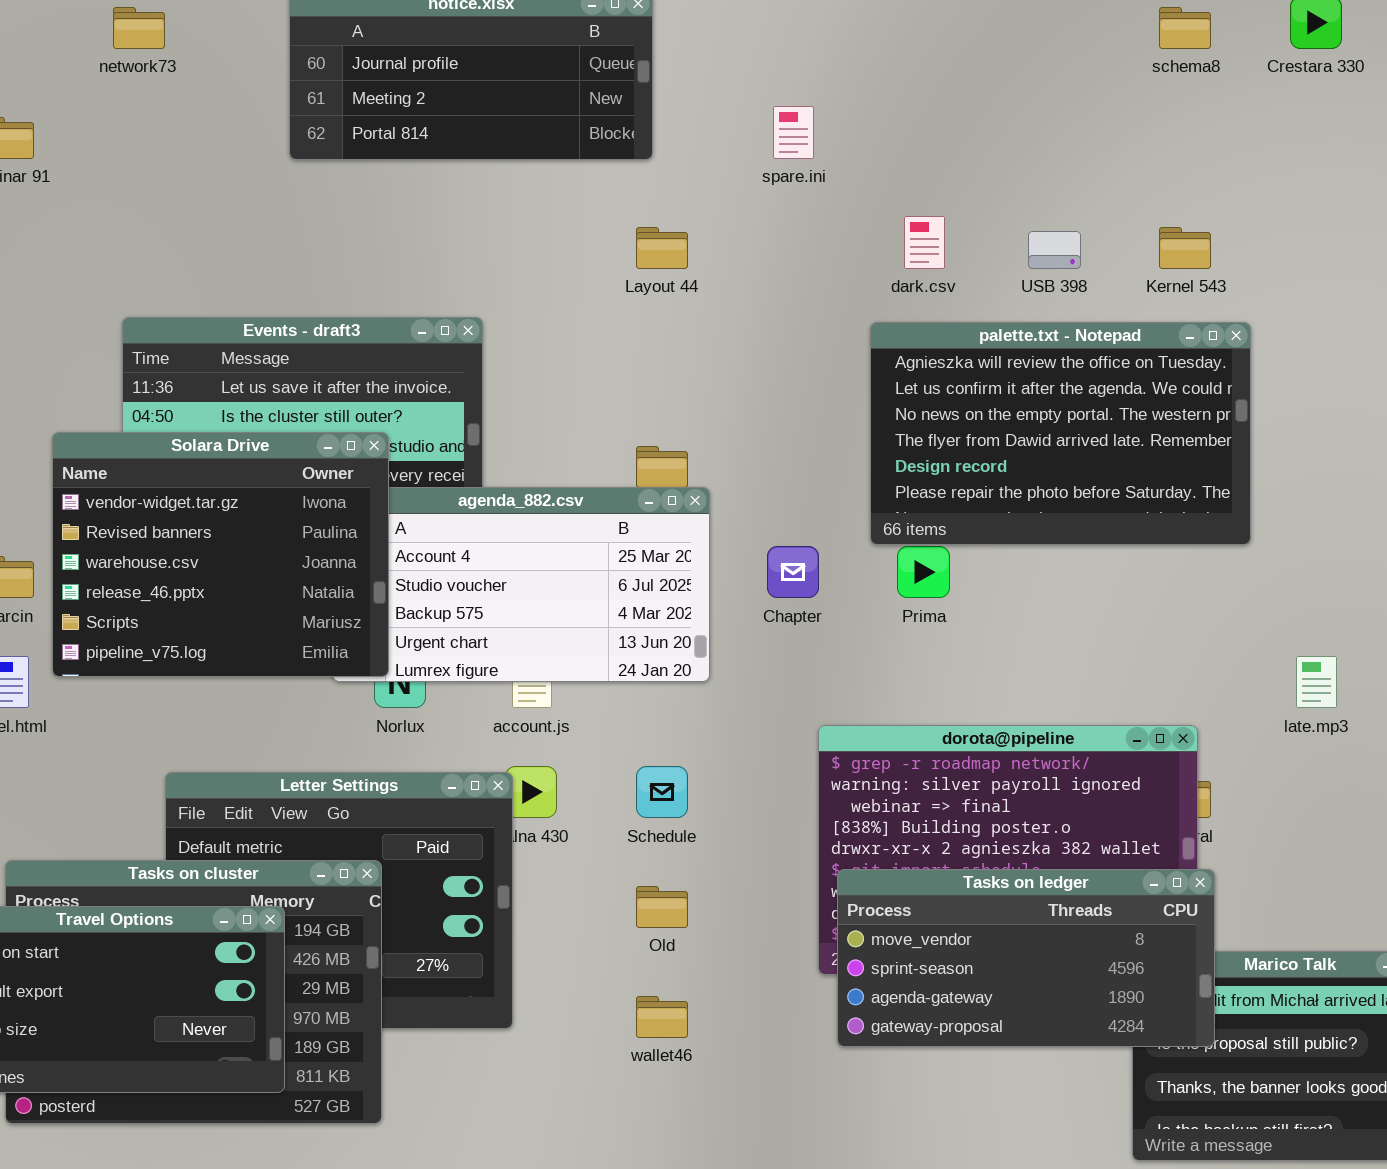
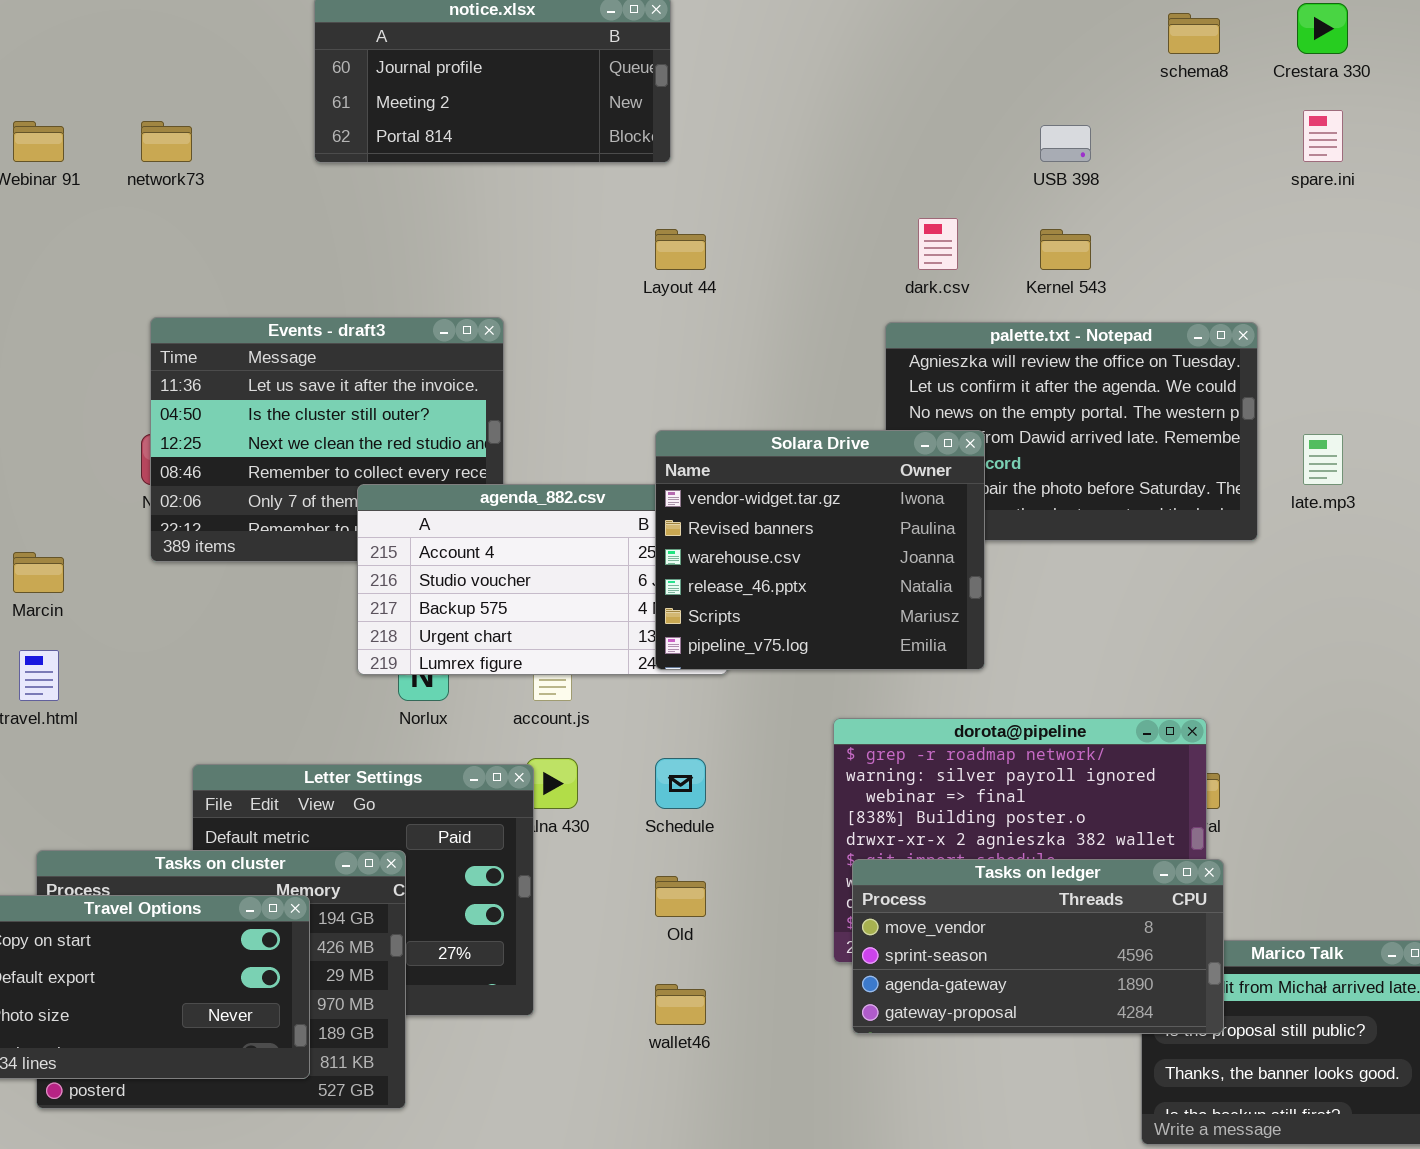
network73: [113,7,165,49] -> [141,121,192,162], moved
spare.ini: [773,106,814,159] -> [1303,110,1343,162], moved
Kernel 543: [1159,227,1211,269] -> [1040,229,1091,270], moved
USB 398: [1028,231,1081,269] -> [1040,125,1091,162], moved
Solara Drive: [52,432,389,677] -> [655,430,985,670], moved
late.mp3: [1296,656,1337,708] -> [1303,434,1343,485], moved

